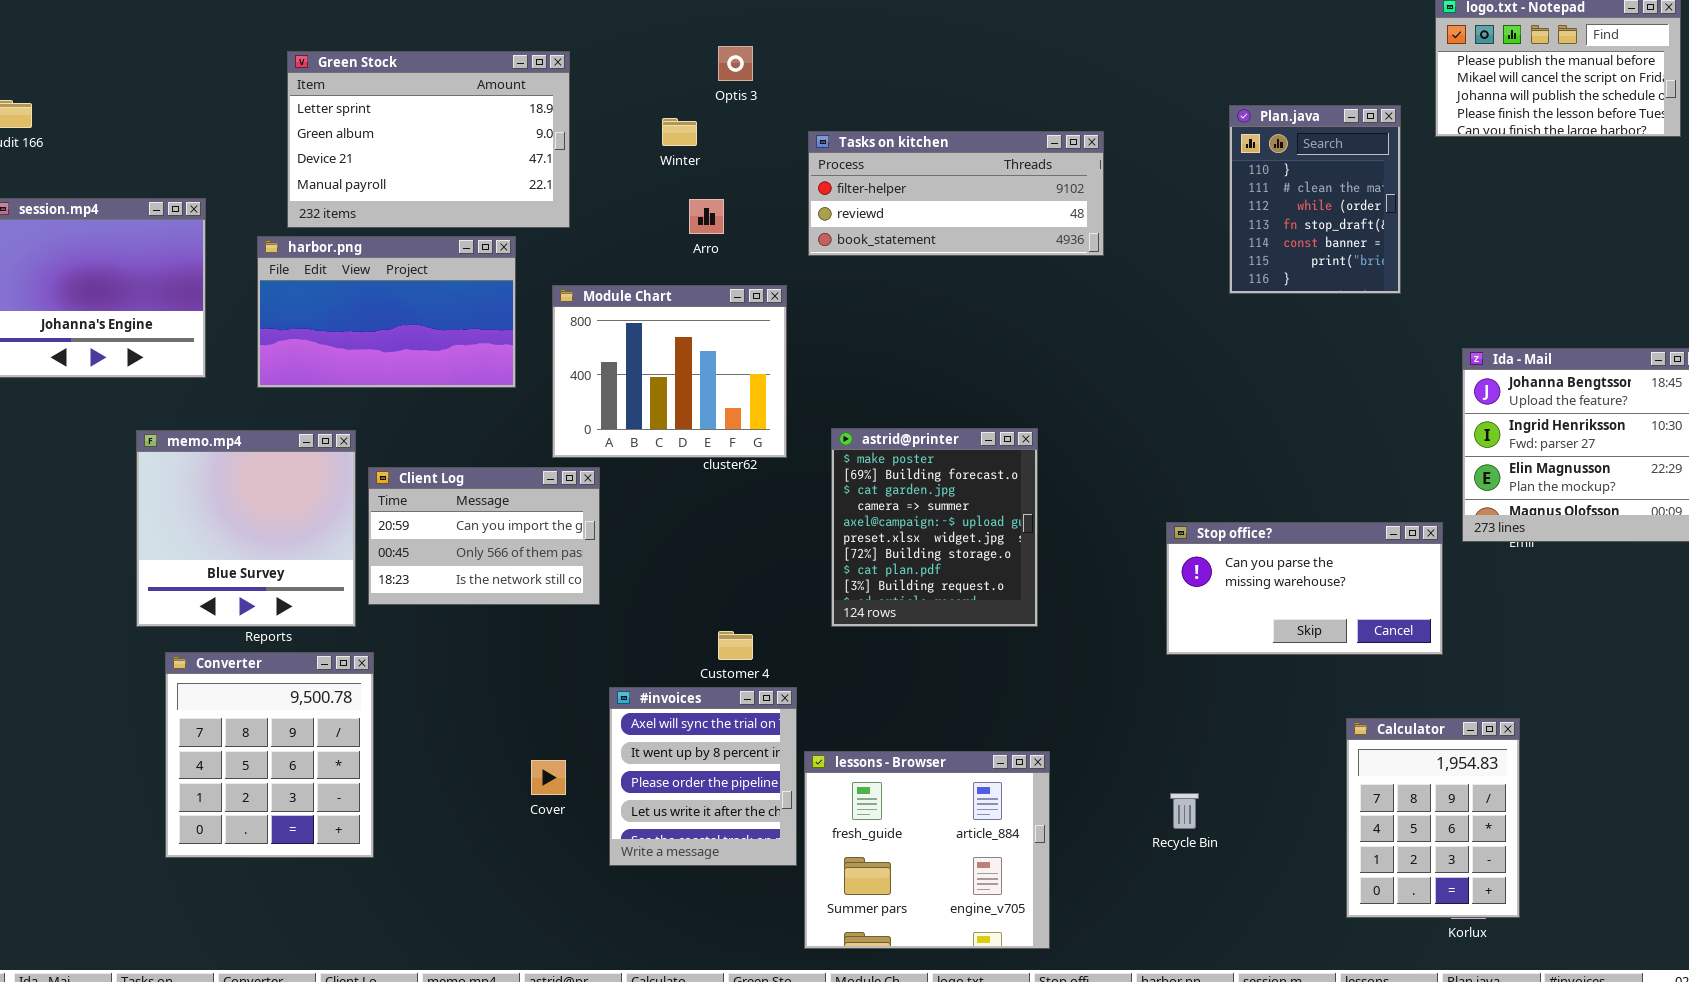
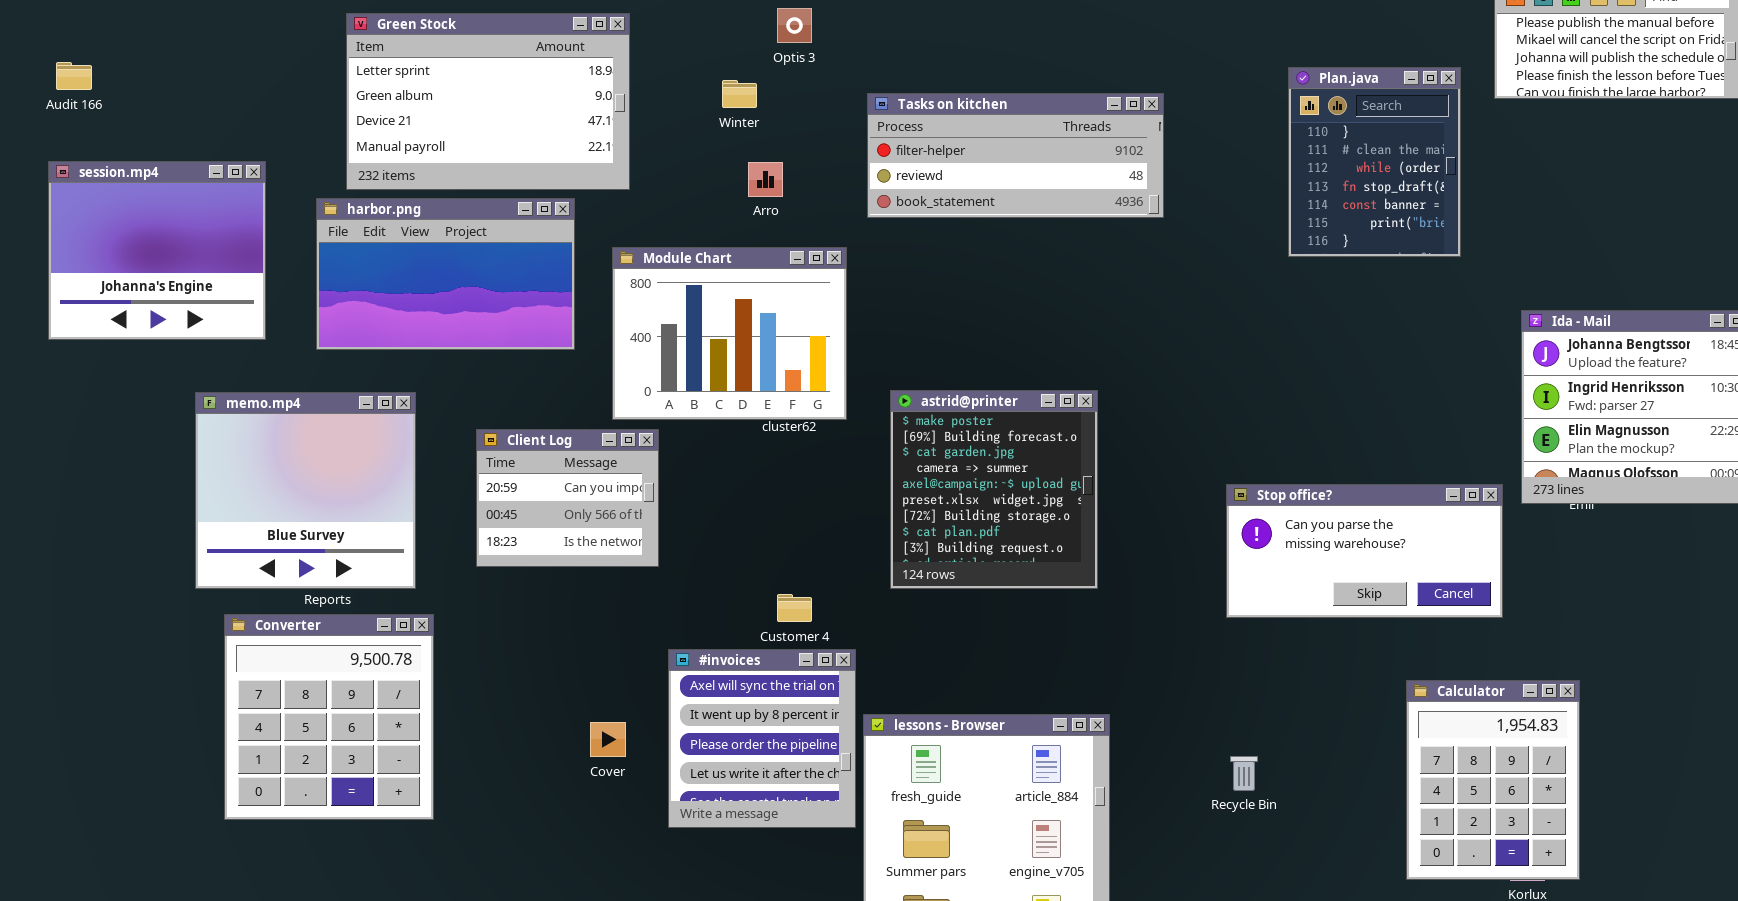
Client Log: [368,467,600,605] -> [476,429,659,567], resized

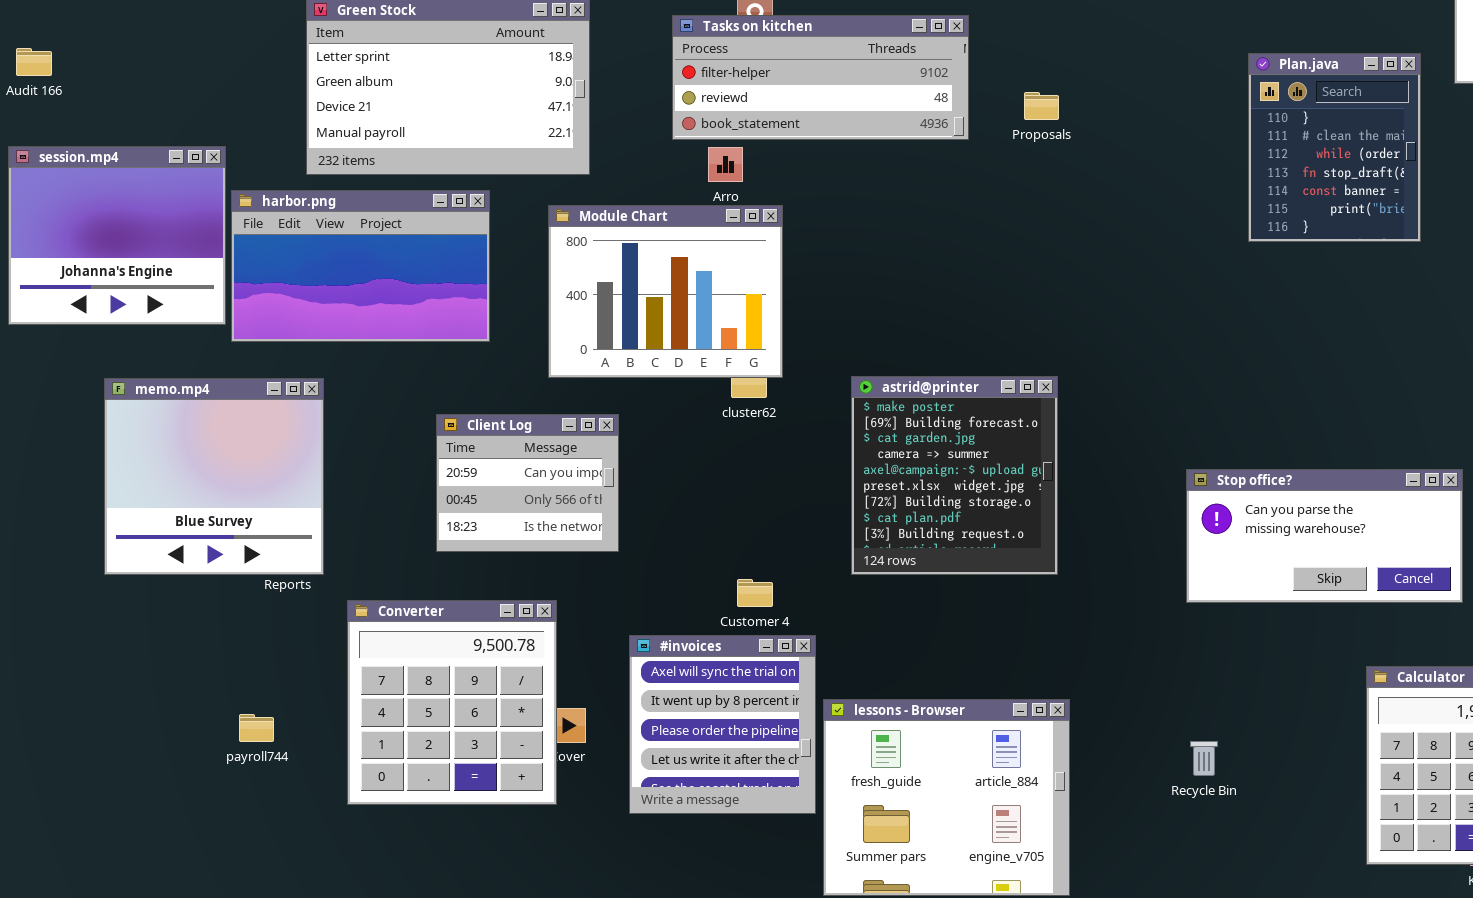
Tasks on kitchen: [867,93,1164,218] -> [672,15,969,140], moved
harbor.png: [316,198,575,350] -> [231,190,490,342], moved
Module Chart: [612,247,847,420] -> [548,205,783,378], moved
memo.mp4: [195,392,416,589] -> [104,378,324,575], moved
Converter: [224,614,434,820] -> [347,600,557,805], moved

